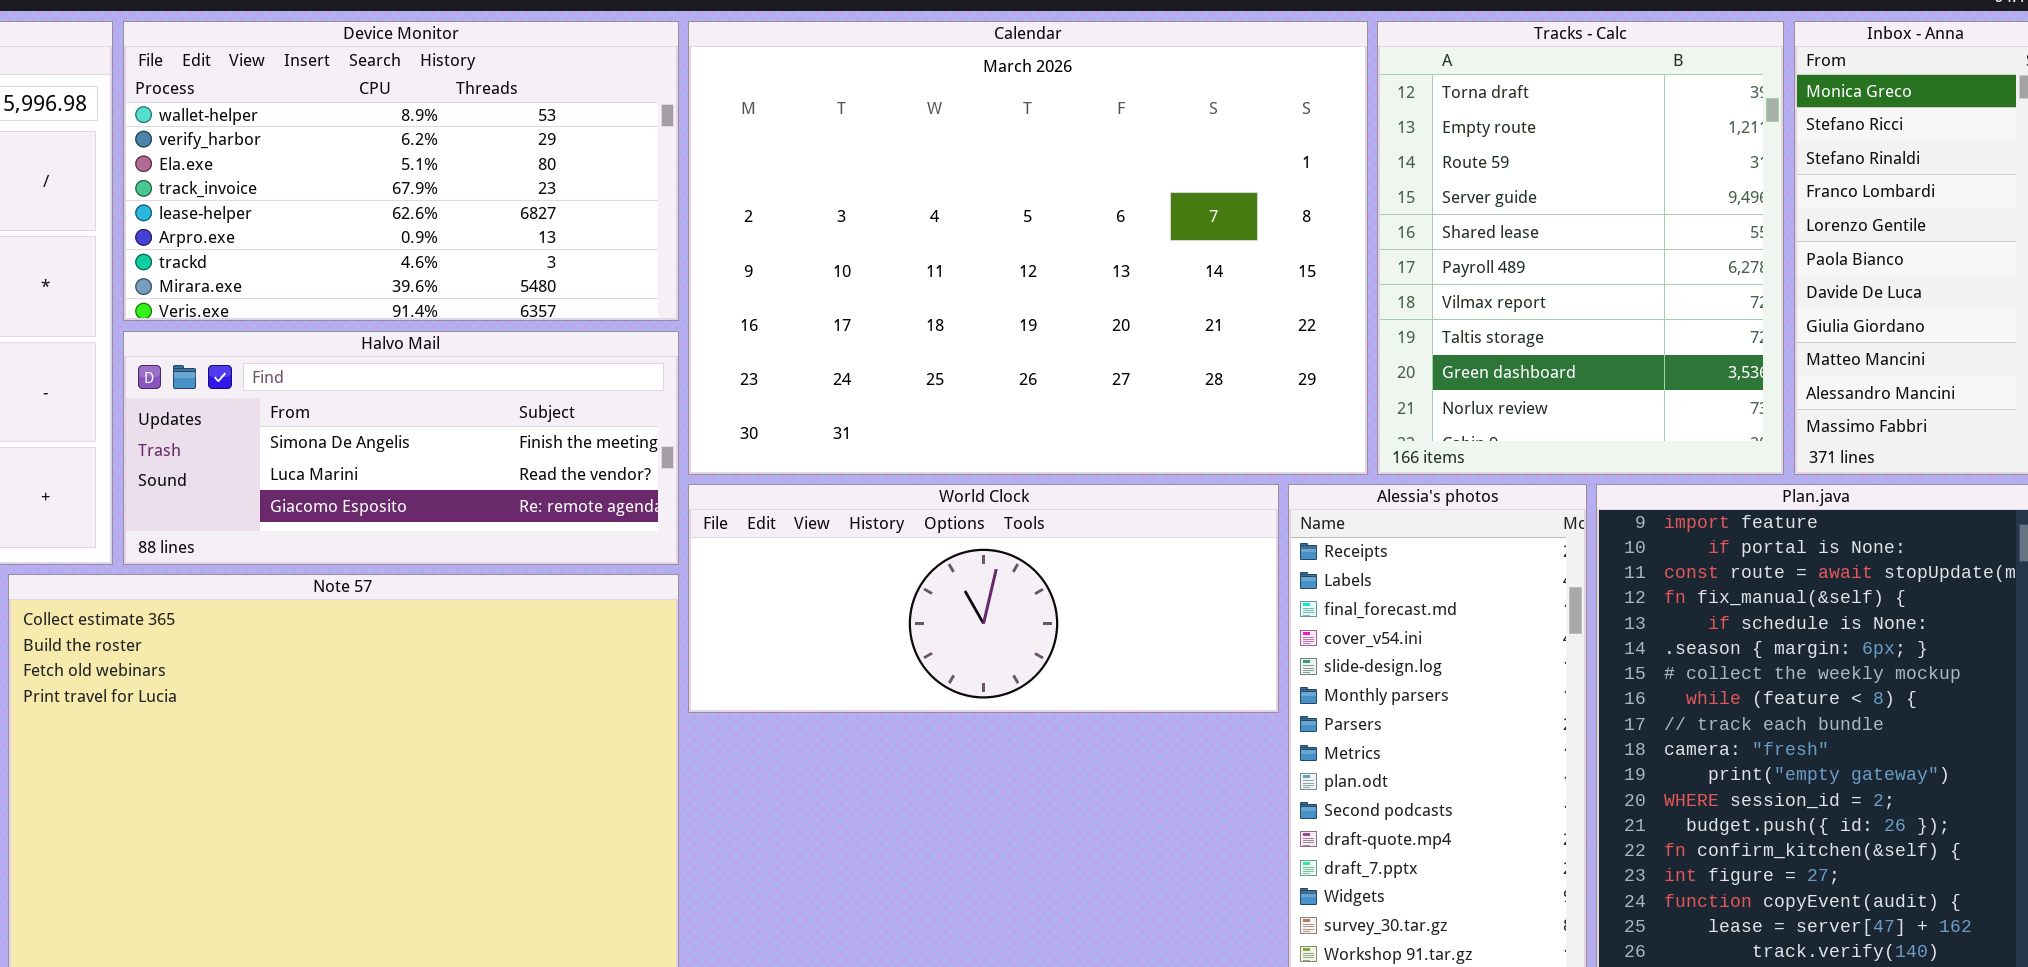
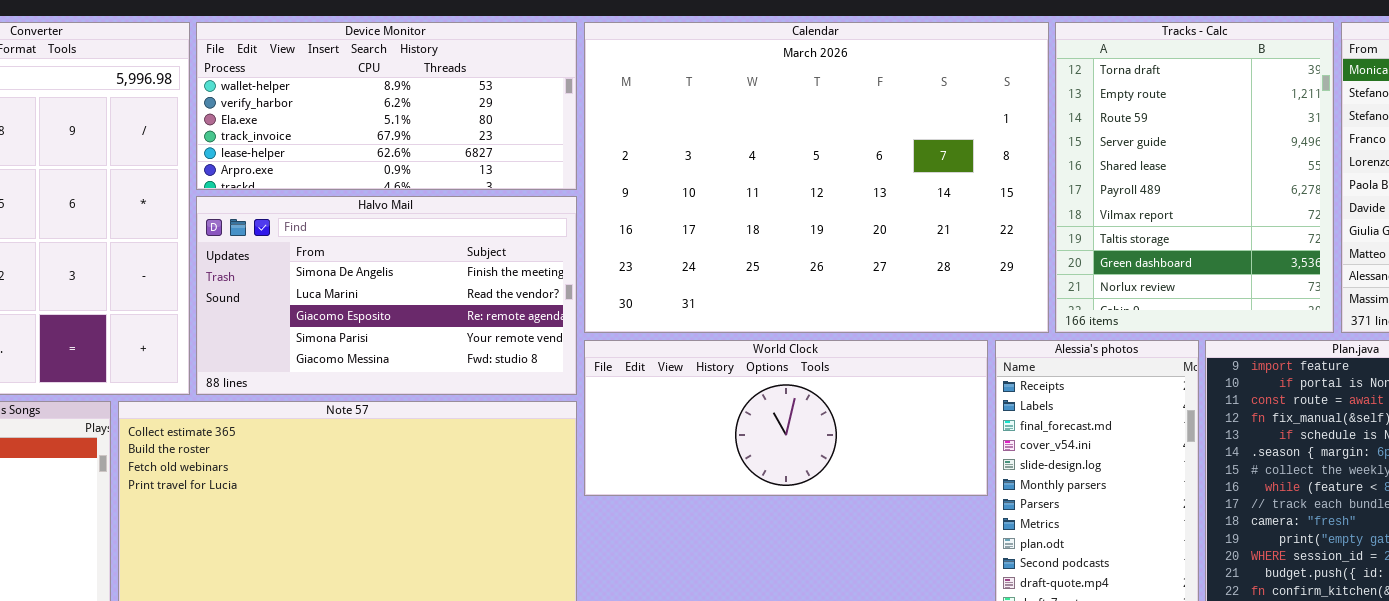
Device Monitor: [123,21,679,321] -> [196,22,577,190], resized
Halvo Mail: [123,331,679,565] -> [196,196,577,395], resized

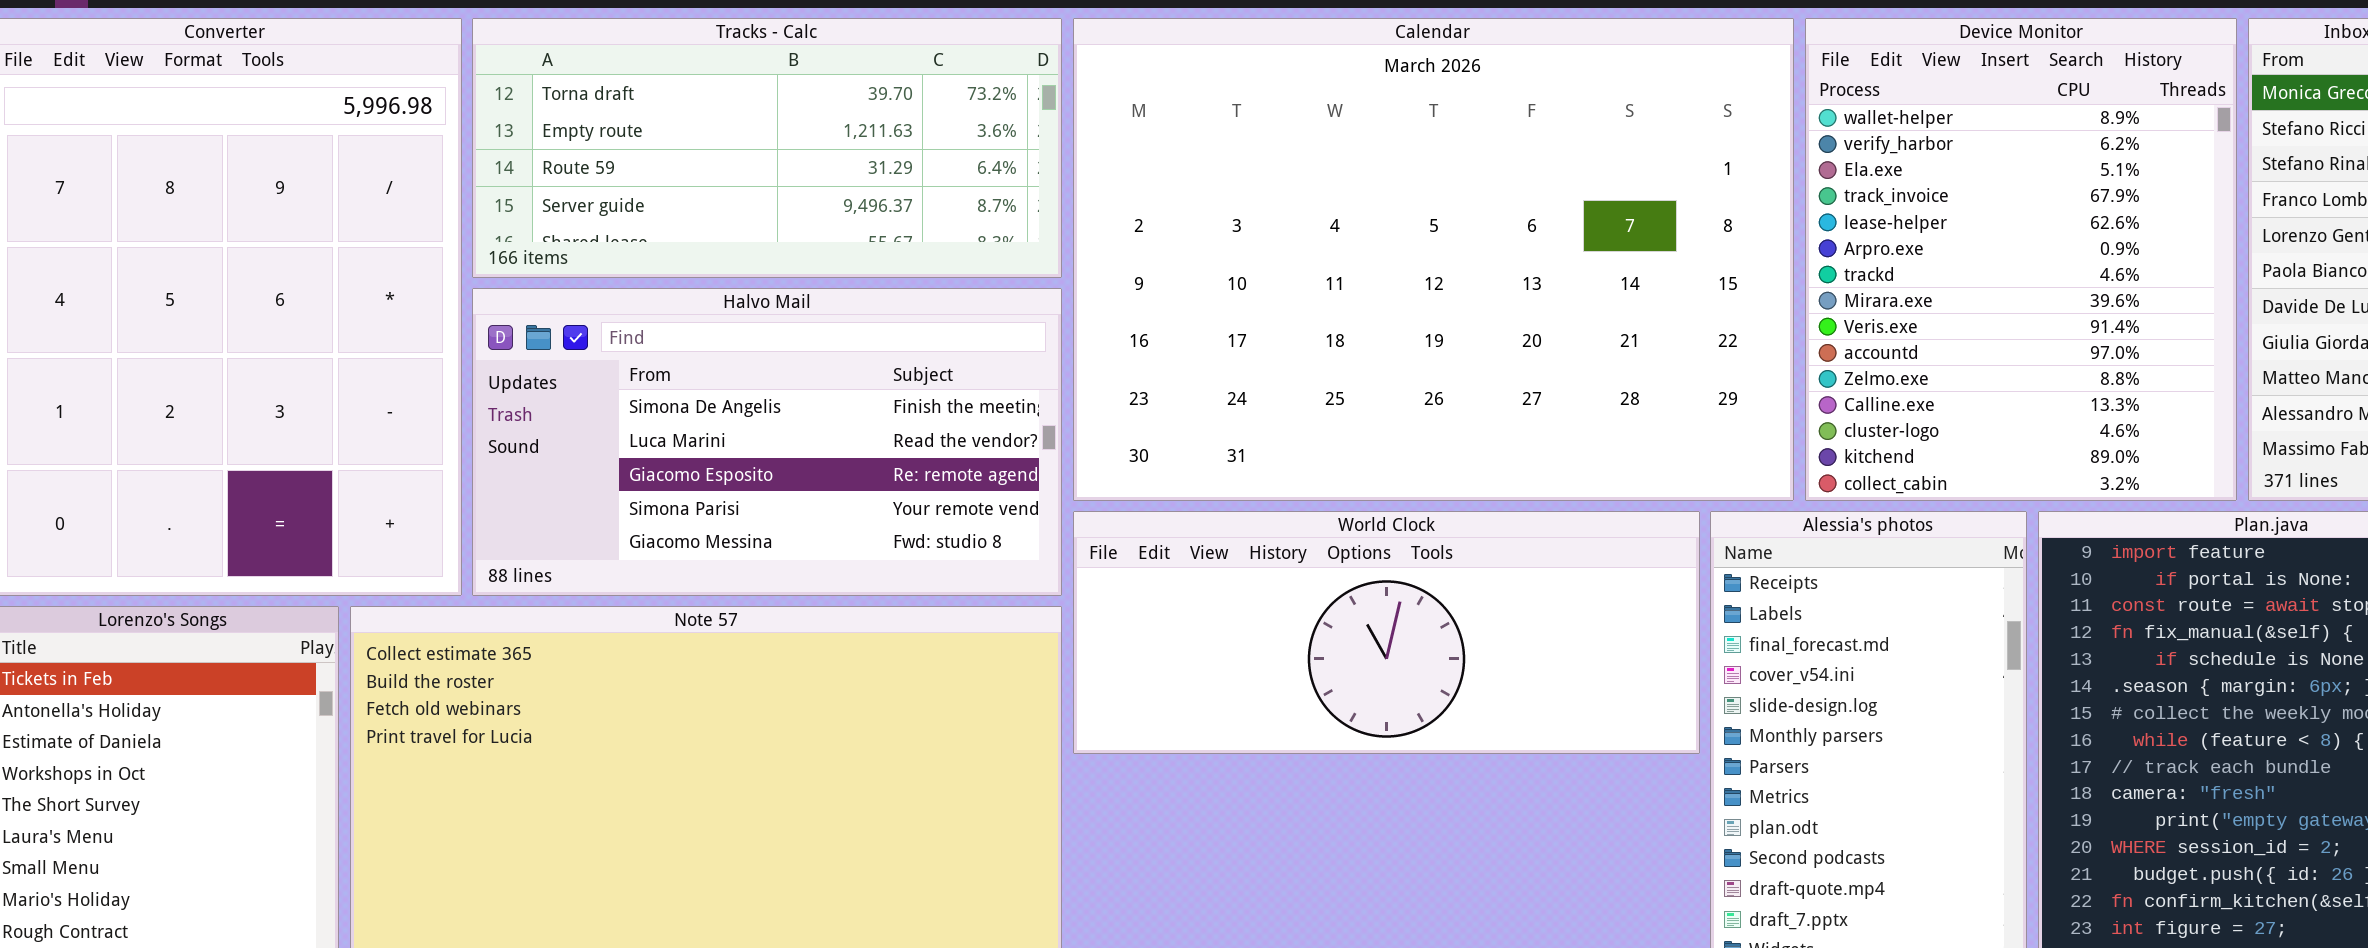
Device Monitor: [196,22,577,190] -> [1805,18,2237,501], moved, resized
Tracks - Calc: [1055,22,1334,333] -> [472,18,1062,278], moved, resized

